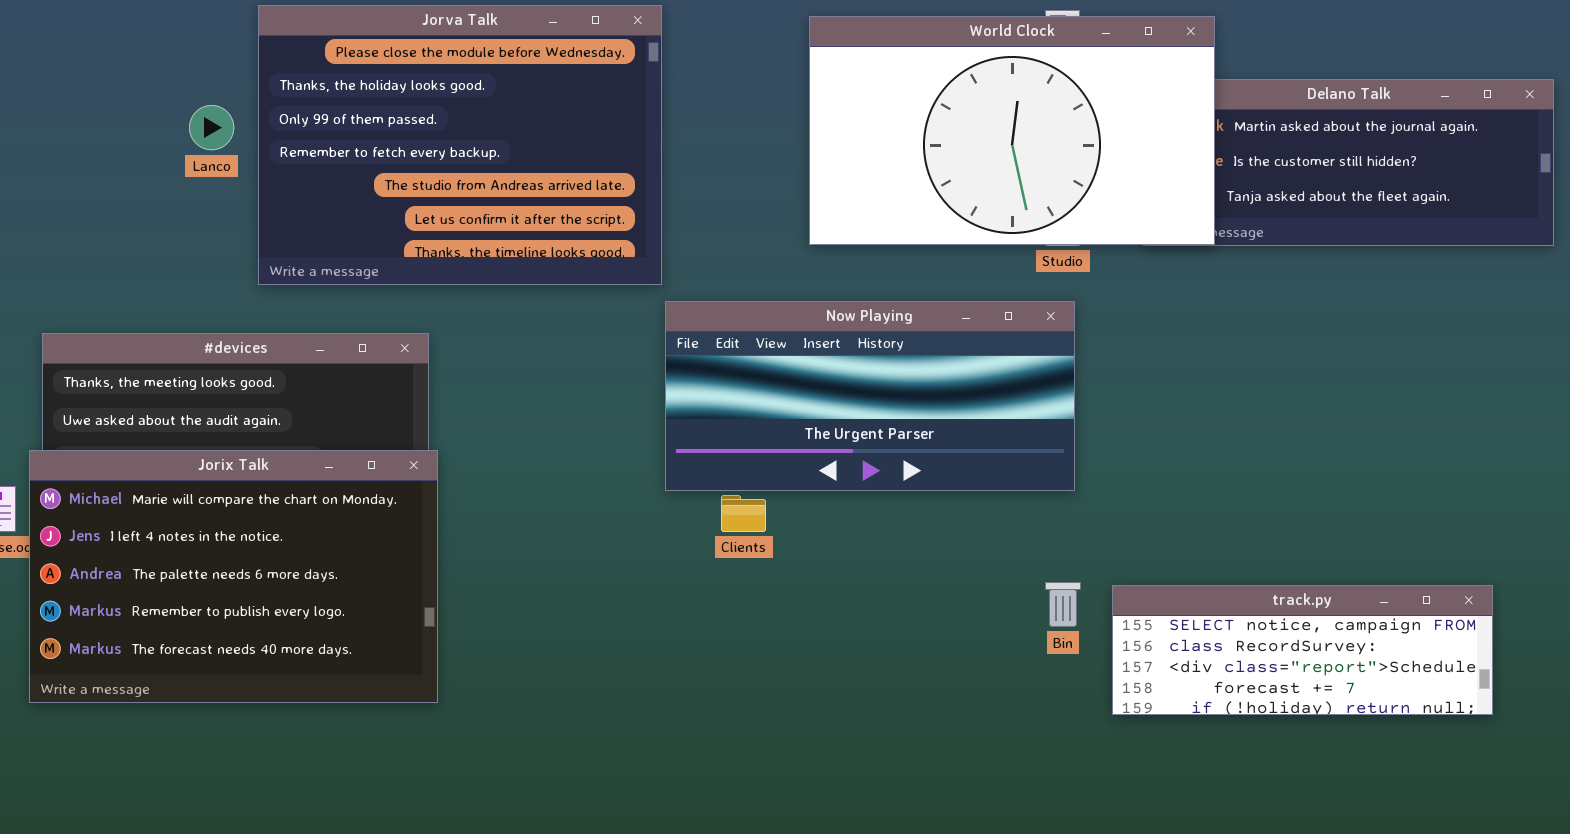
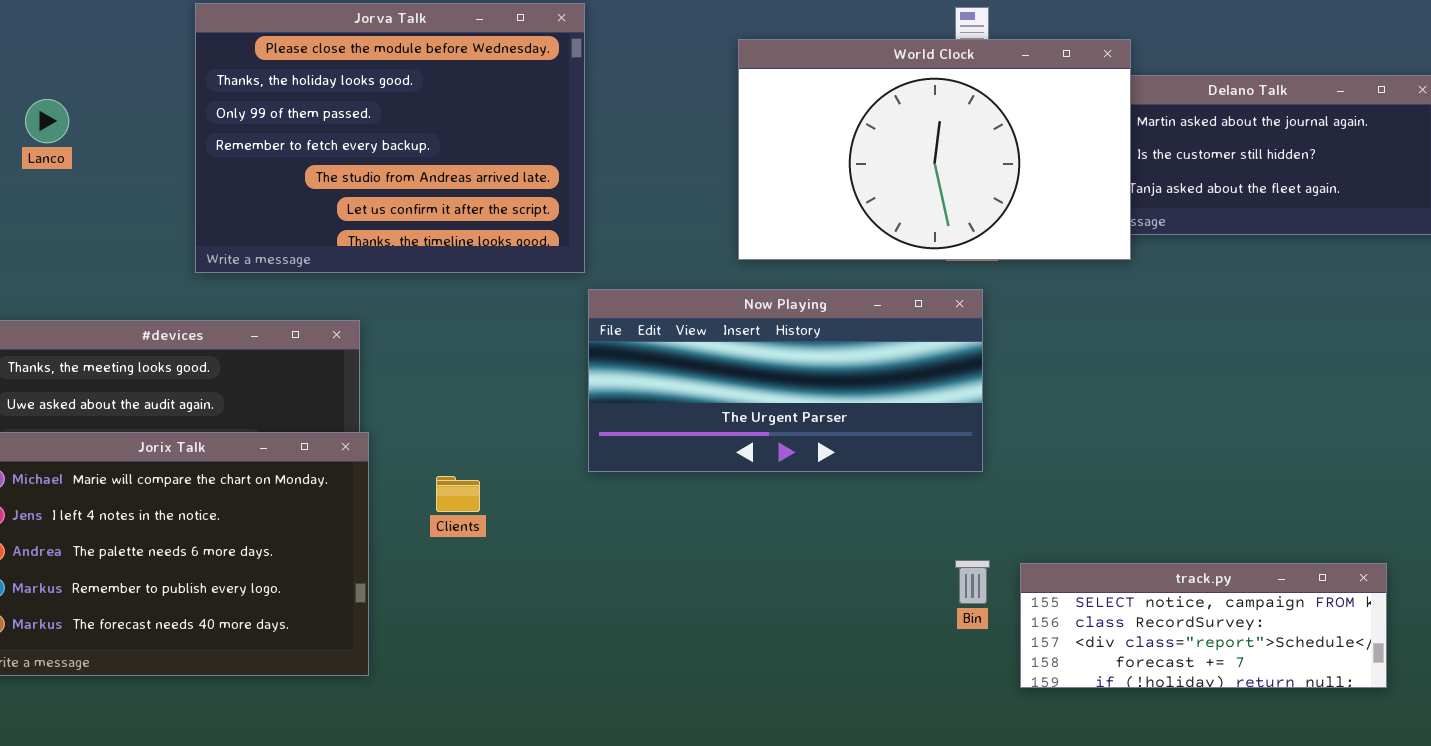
World Clock: [809,16,1215,245] -> [738,39,1131,260], moved
Lanco: [189,105,234,150] -> [25,99,69,143], moved
Clients: [721,495,766,532] -> [436,476,480,512], moved

